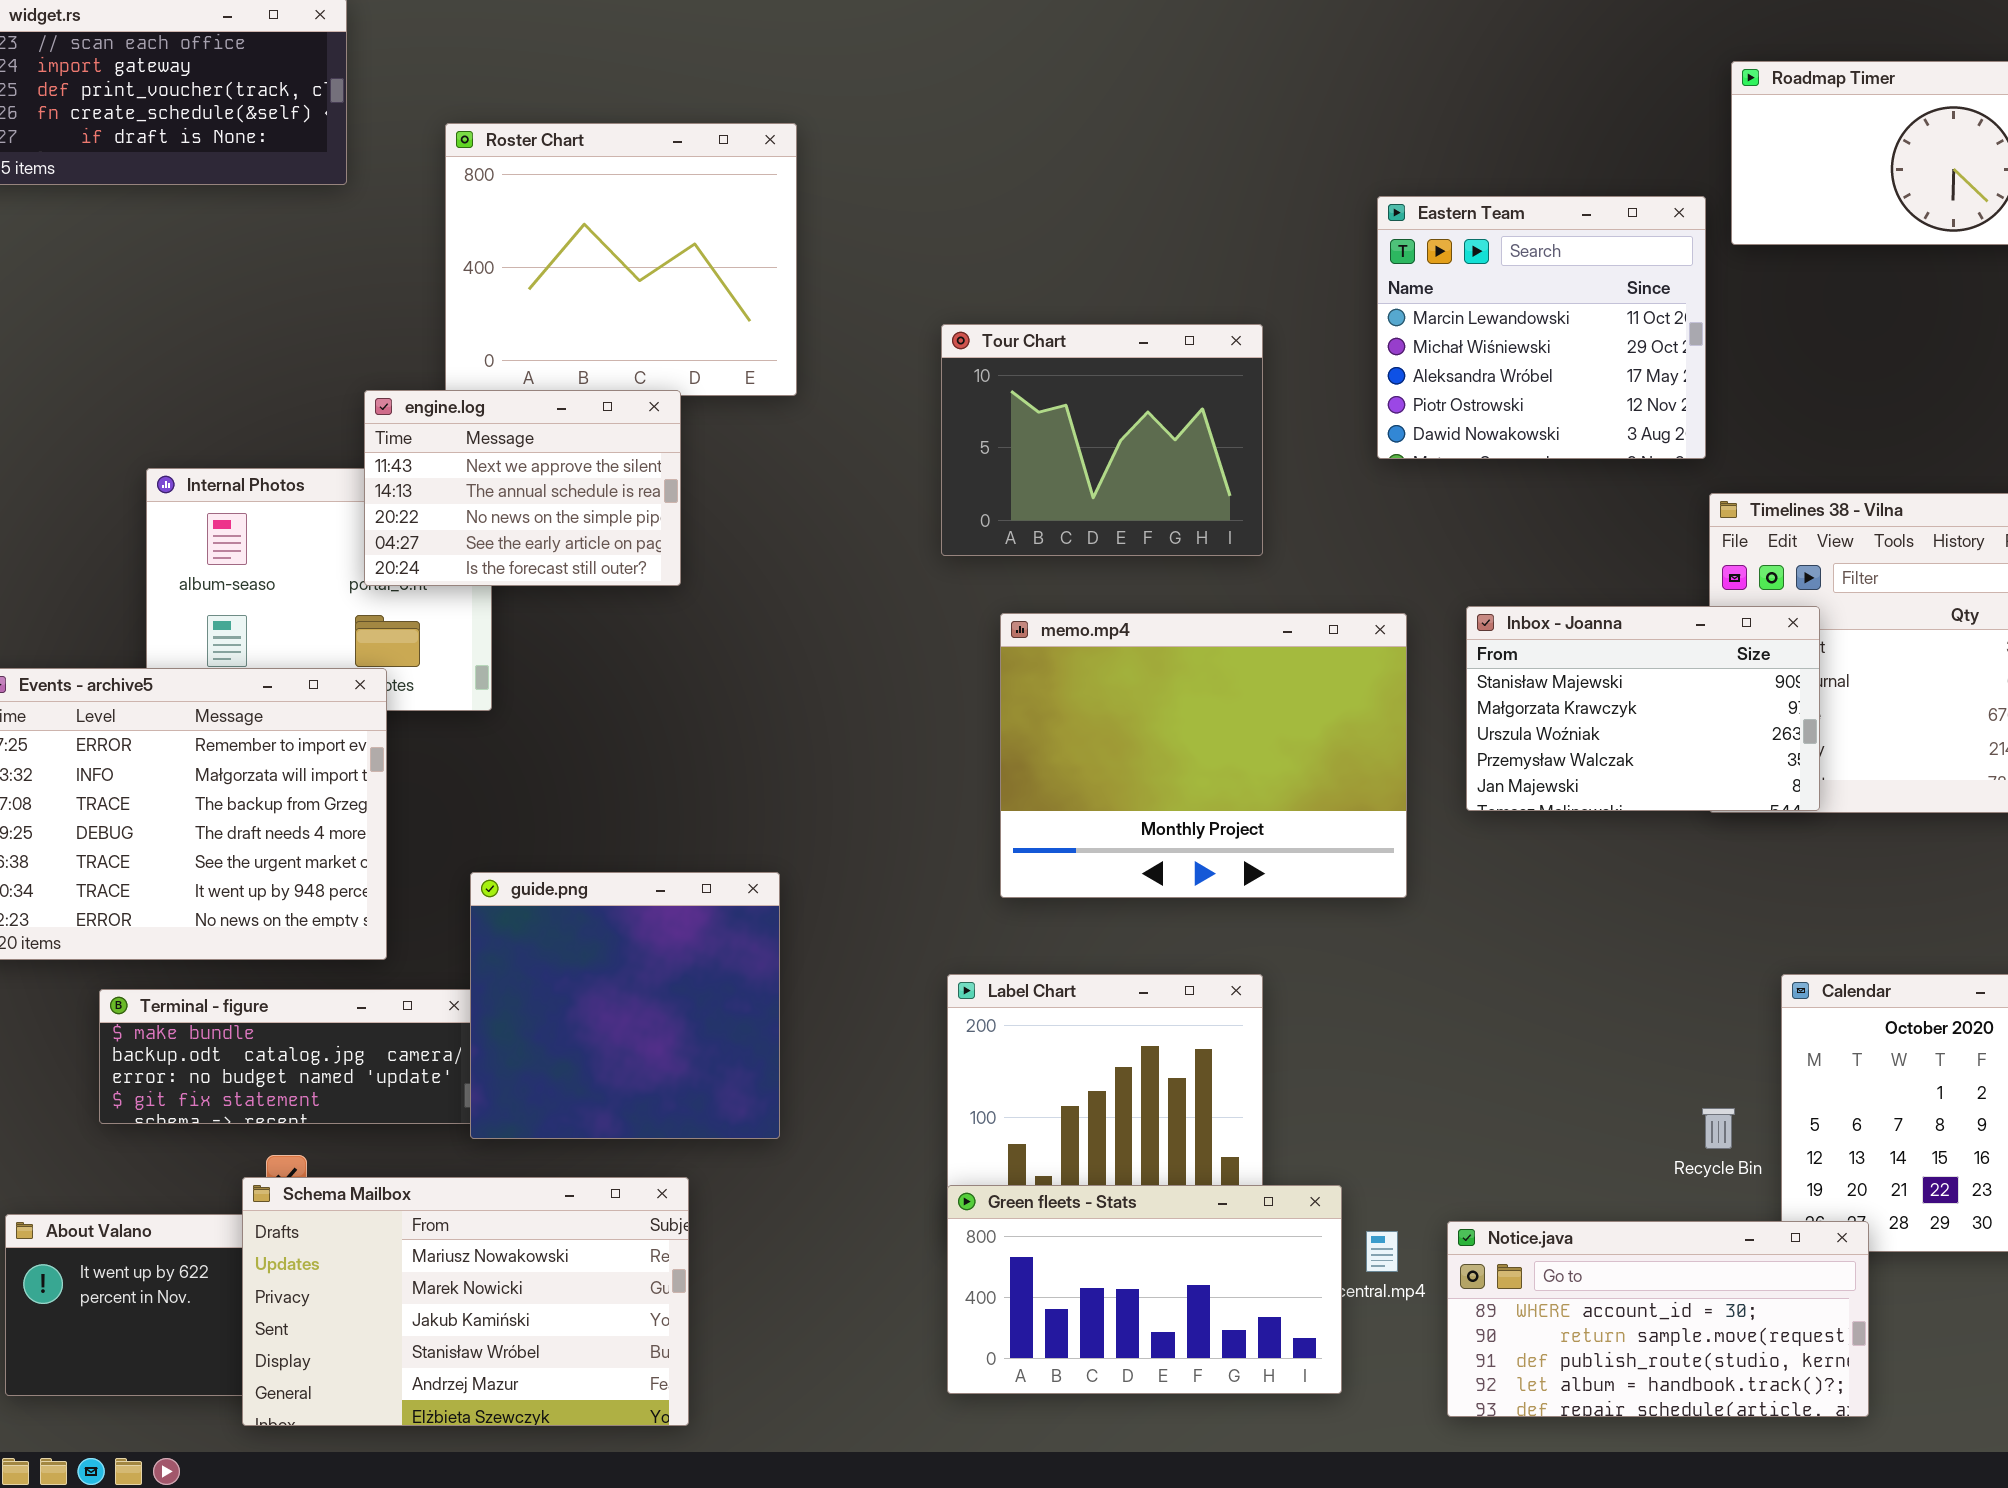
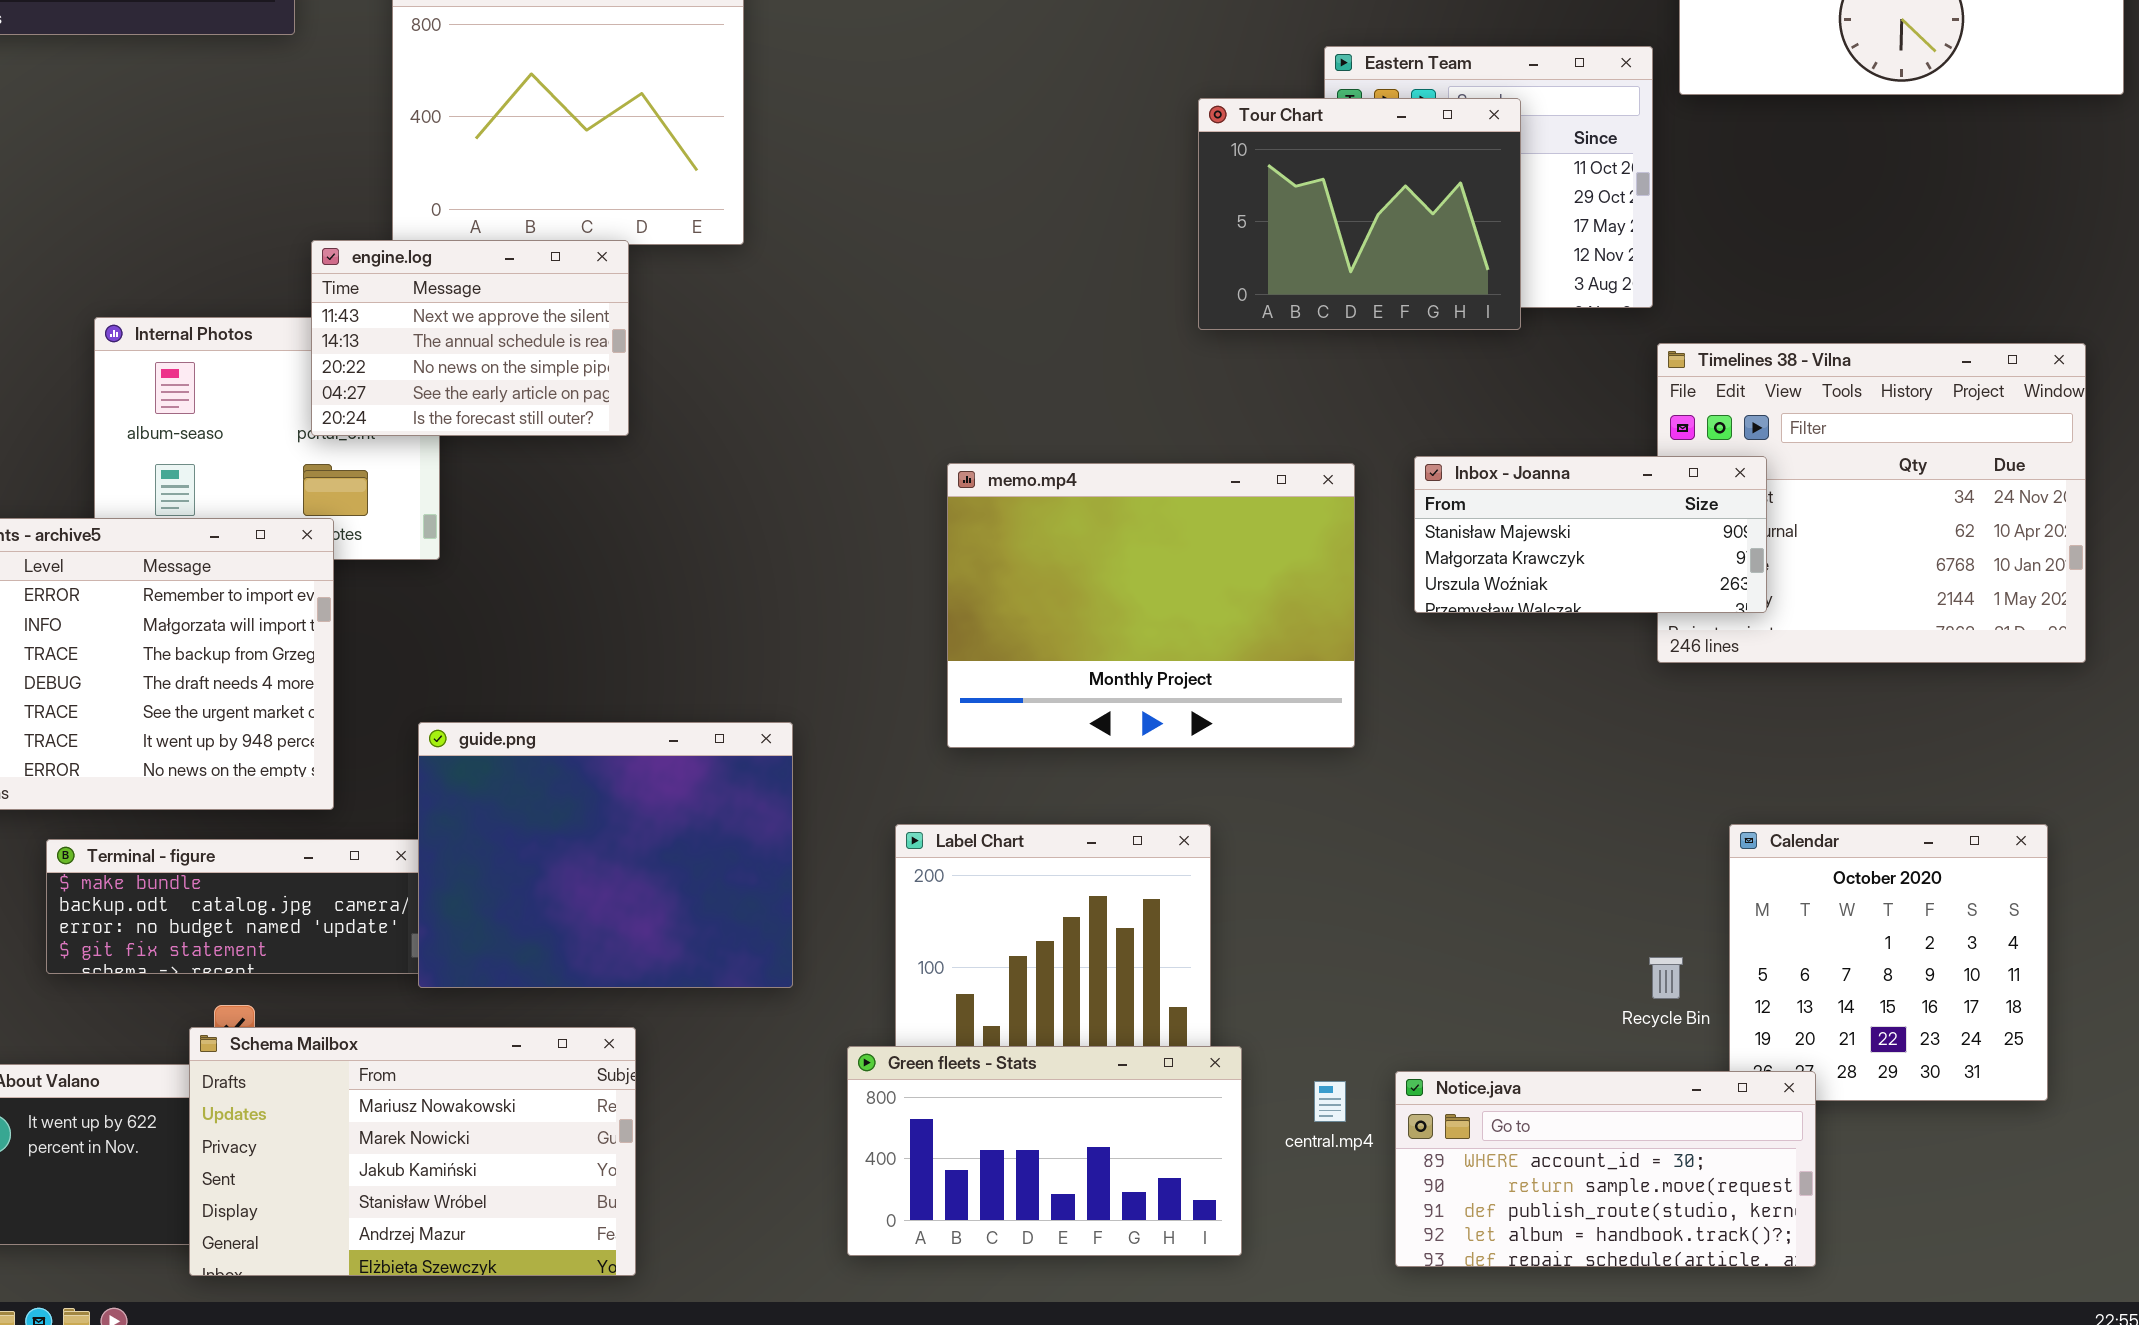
Tour Chart: [941,324,1263,556] -> [1198,98,1521,330], moved
Inbox - Joanna: [1466,606,1820,811] -> [1414,456,1767,613], resized
guide.png: [470,872,780,1139] -> [418,722,793,988], resized
Green fleets - Stats: [947,1185,1342,1394] -> [847,1046,1242,1256], moved

